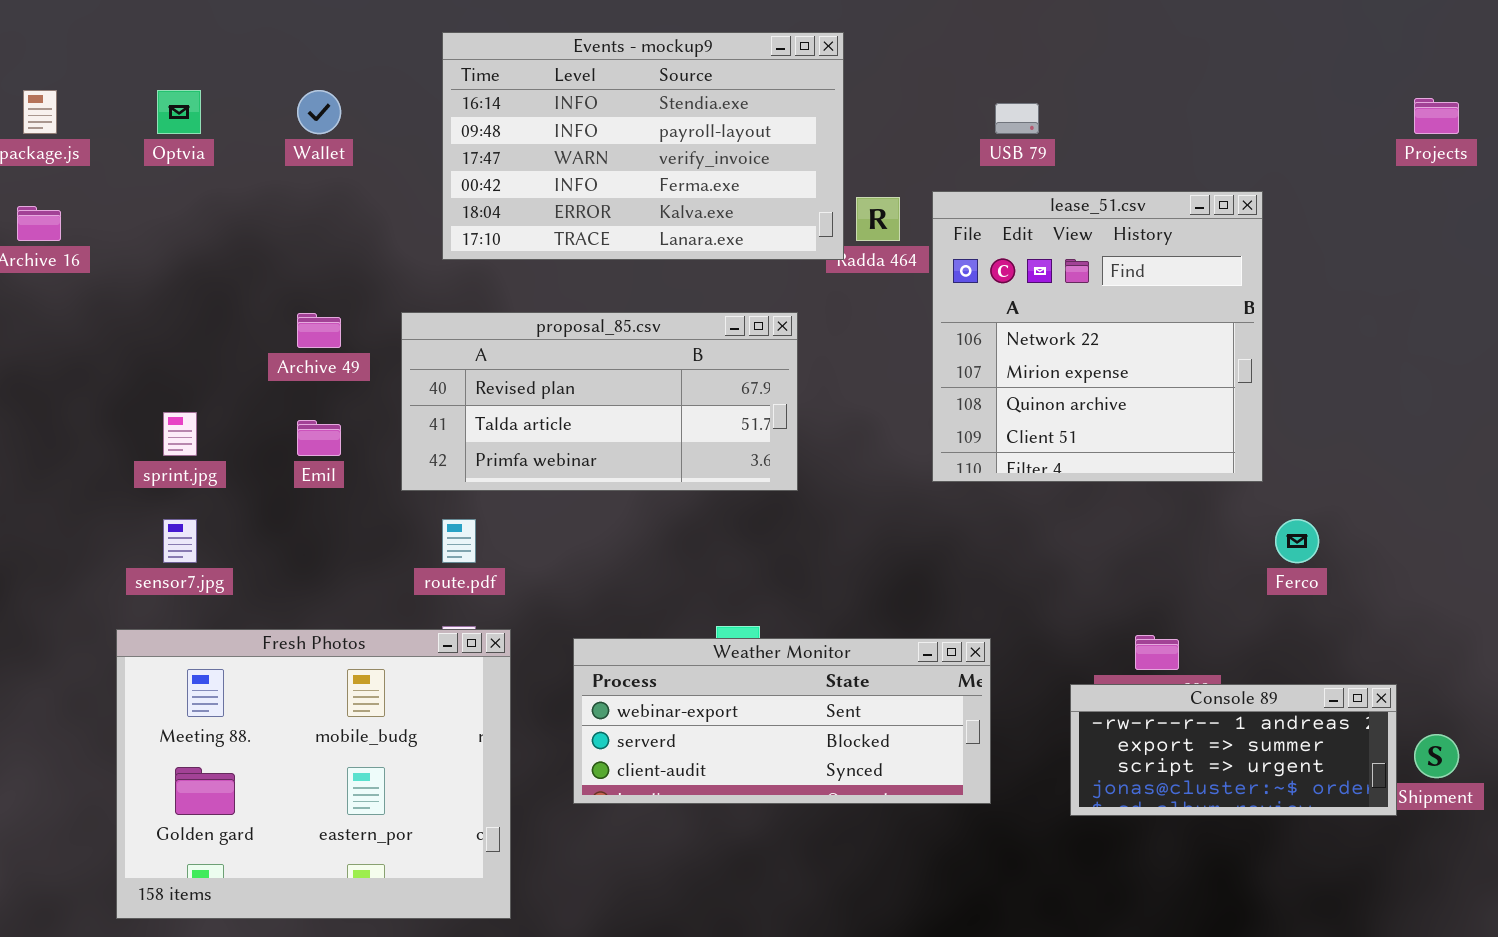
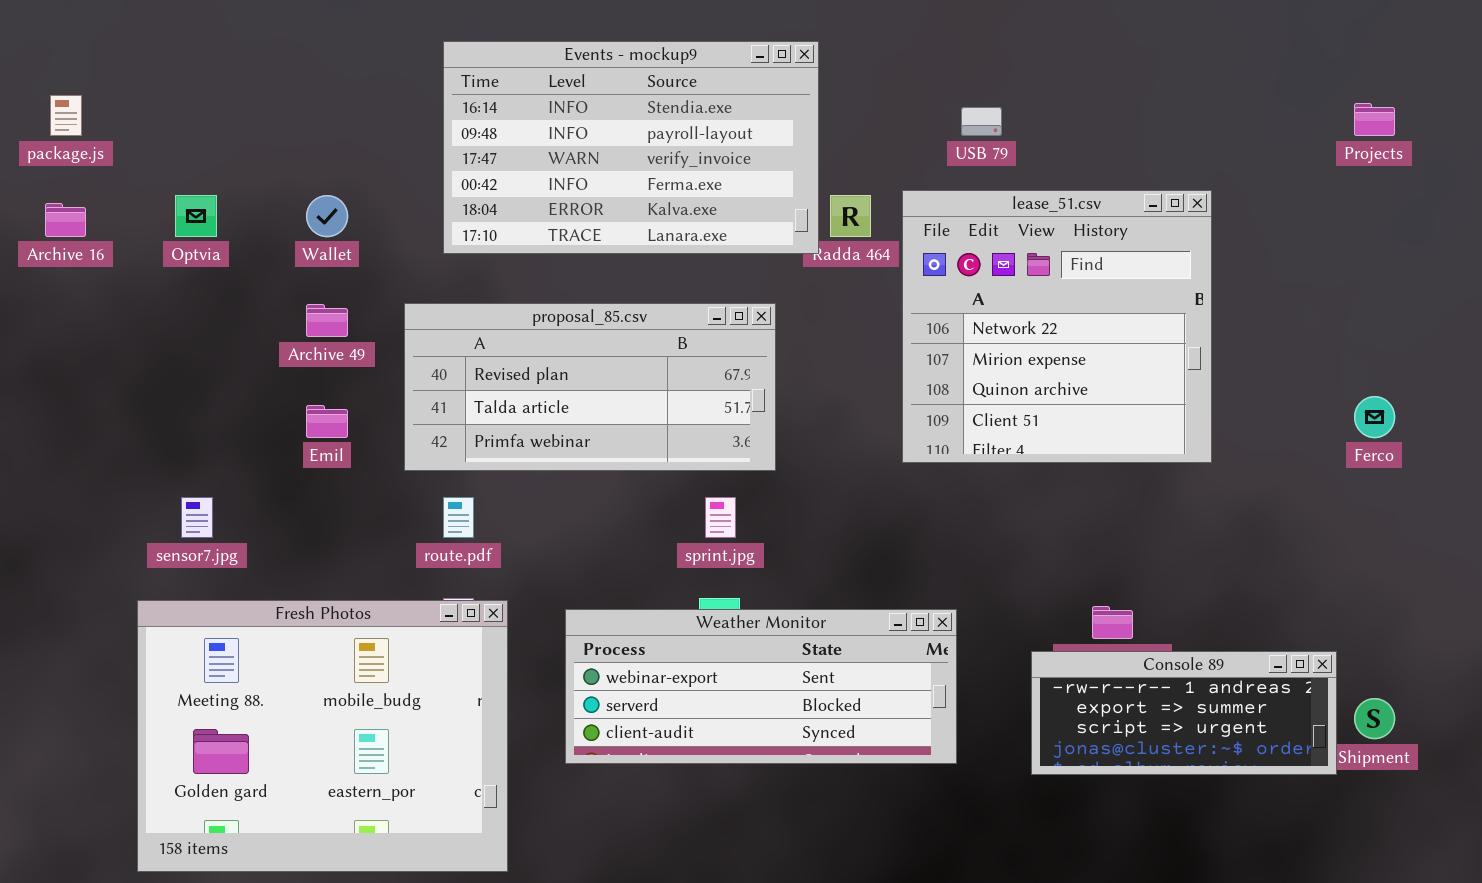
Optvia: [157,90,201,134] -> [175,195,217,237], moved
Wallet: [297,90,341,134] -> [306,195,348,237], moved
sprint.jpg: [163,412,197,456] -> [705,497,736,538], moved
Ferco: [1275,519,1319,563] -> [1354,396,1395,438], moved

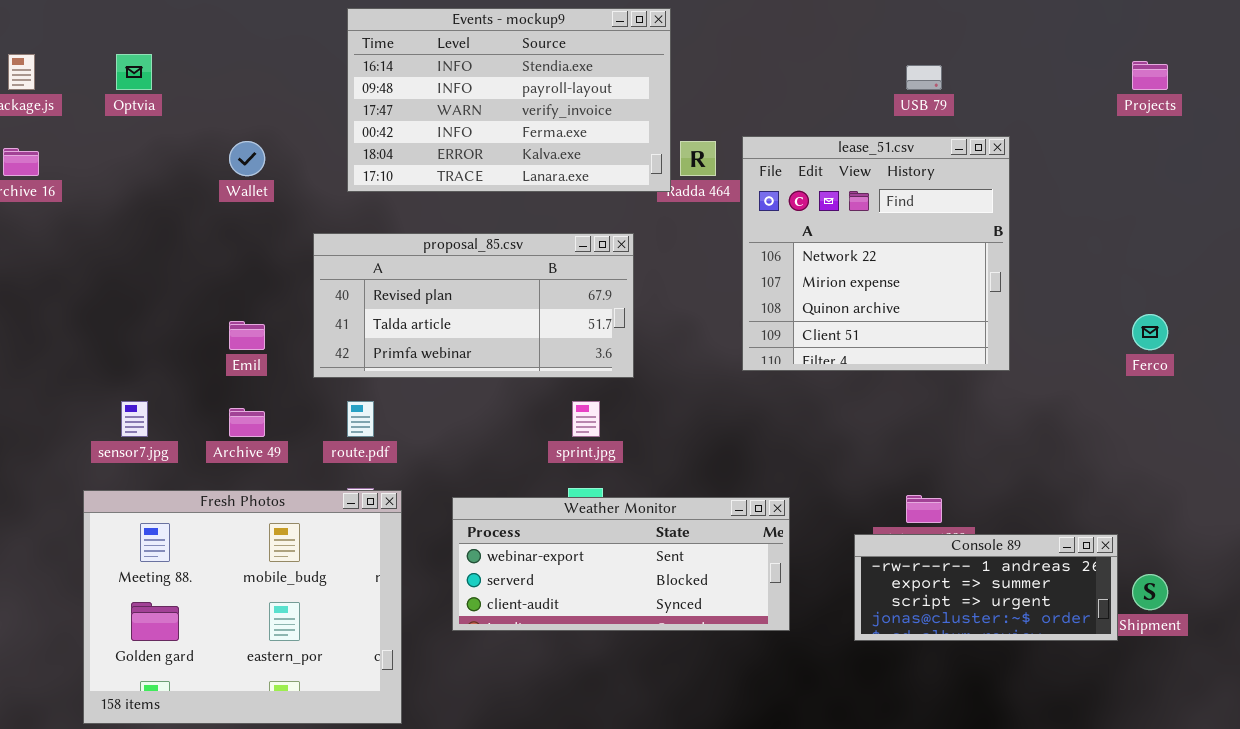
USB 79: [961,107,1002,136] -> [906,65,942,90], moved
Optvia: [175,195,217,237] -> [116,54,152,90], moved
Archive 49: [306,304,348,337] -> [229,408,265,437], moved

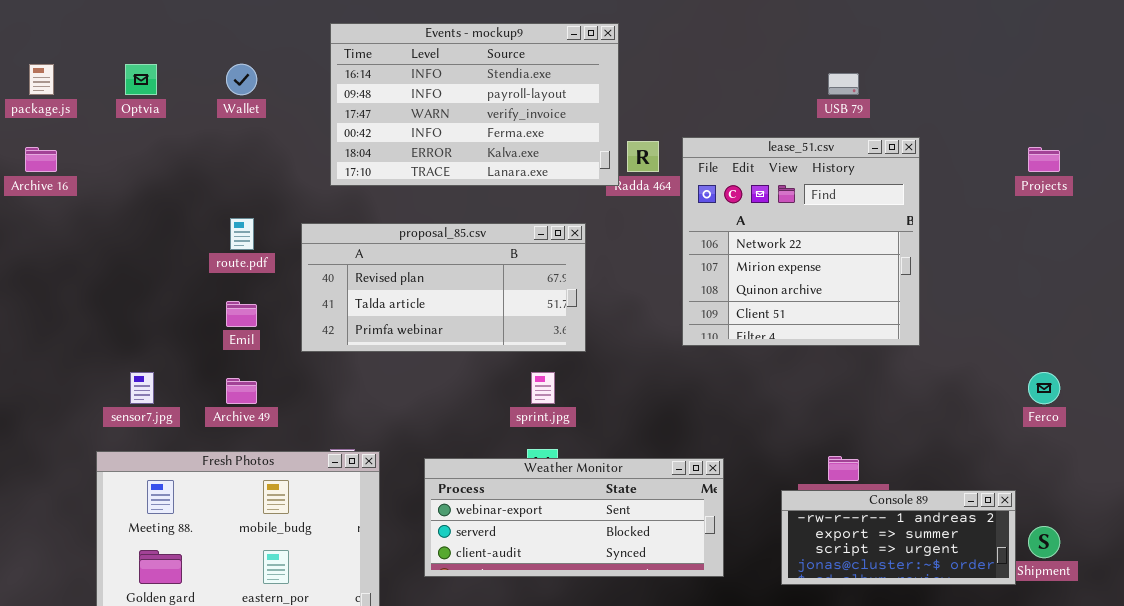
Projects: [1132,61,1168,90] -> [1028,147,1060,172], moved
Wallet: [229,141,265,176] -> [226,64,257,95], moved
Ferco: [1132,314,1168,350] -> [1028,372,1060,404], moved
route.pdf: [347,401,374,437] -> [230,218,254,250], moved

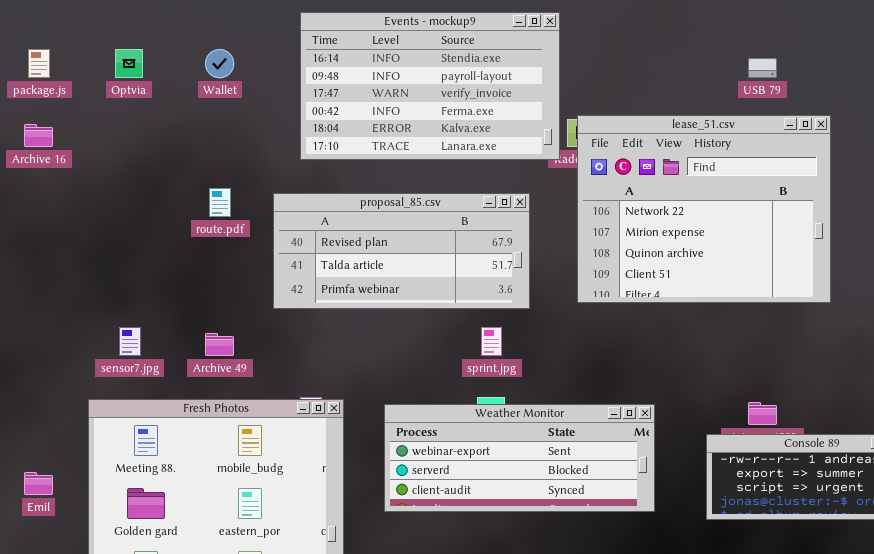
lease_51.csv: [682,137,920,346] -> [577,115,831,303], resized
Emil: [226,301,257,327] -> [24,472,53,495], moved

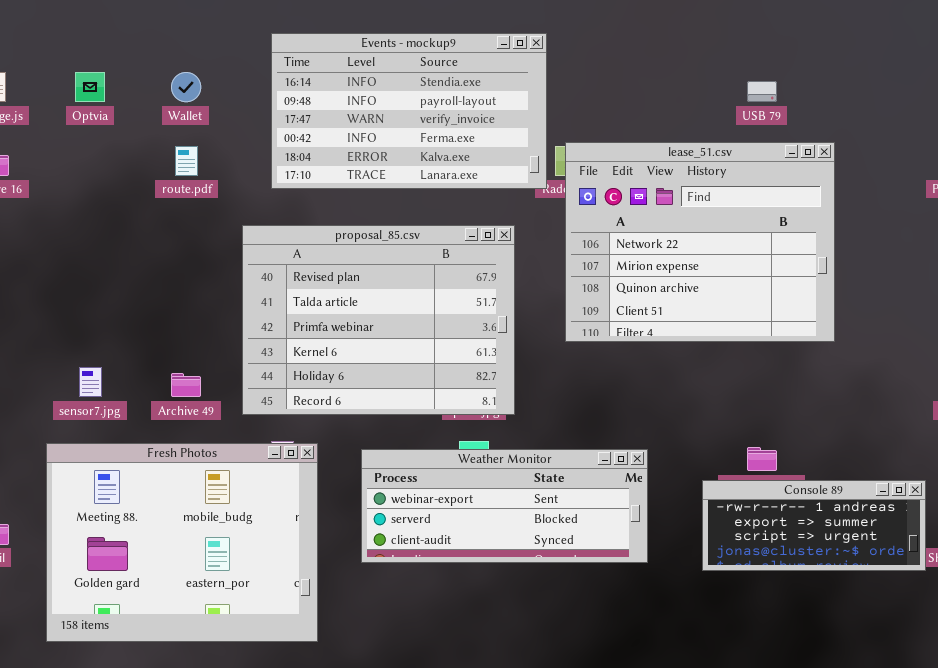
route.pdf: [209,188,231,217] -> [175,146,198,176], moved
proposal_85.csv: [273,193,530,309] -> [242,225,515,415], resized

